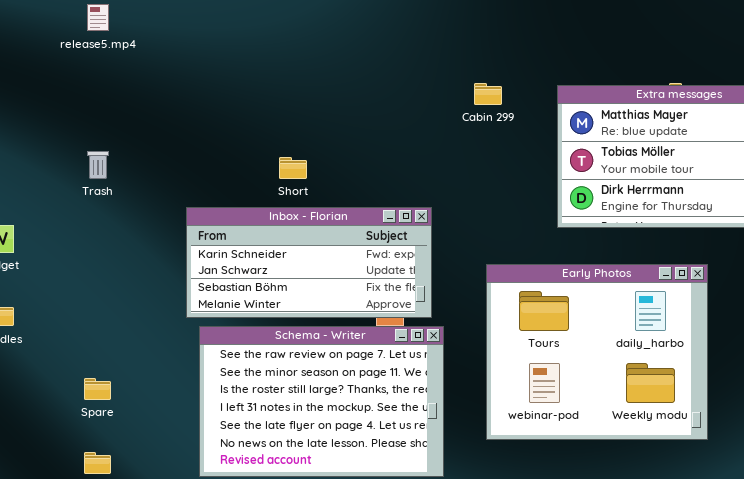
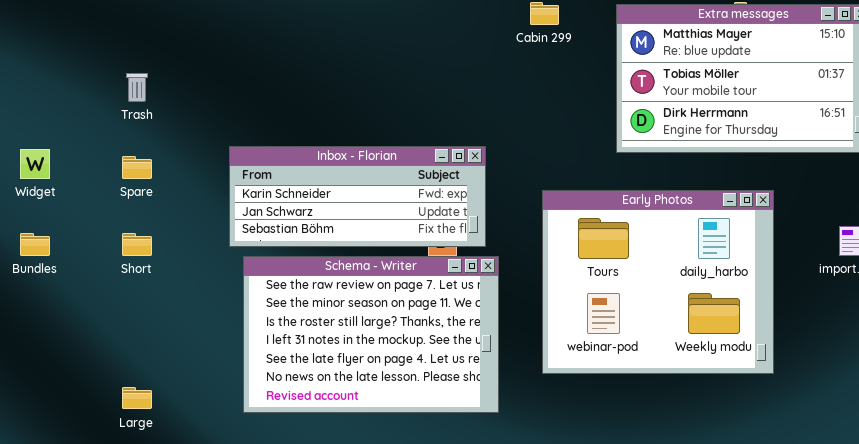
Short: [279,157,307,179] -> [122,233,152,256], moved
Inbox - Florian: [186,207,432,318] -> [229,146,486,247], resized
Spare: [84,378,111,400] -> [122,156,152,179], moved

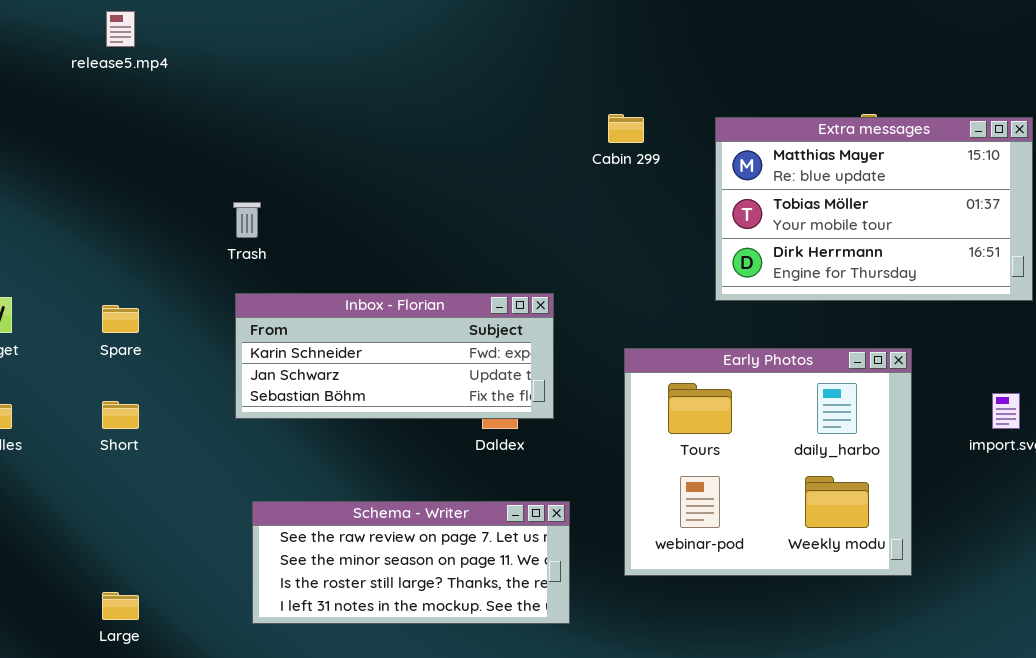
Trash: [126,73,148,102] -> [233,202,261,238], moved
Schema - Writer: [243,256,499,413] -> [252,501,570,624], resized

